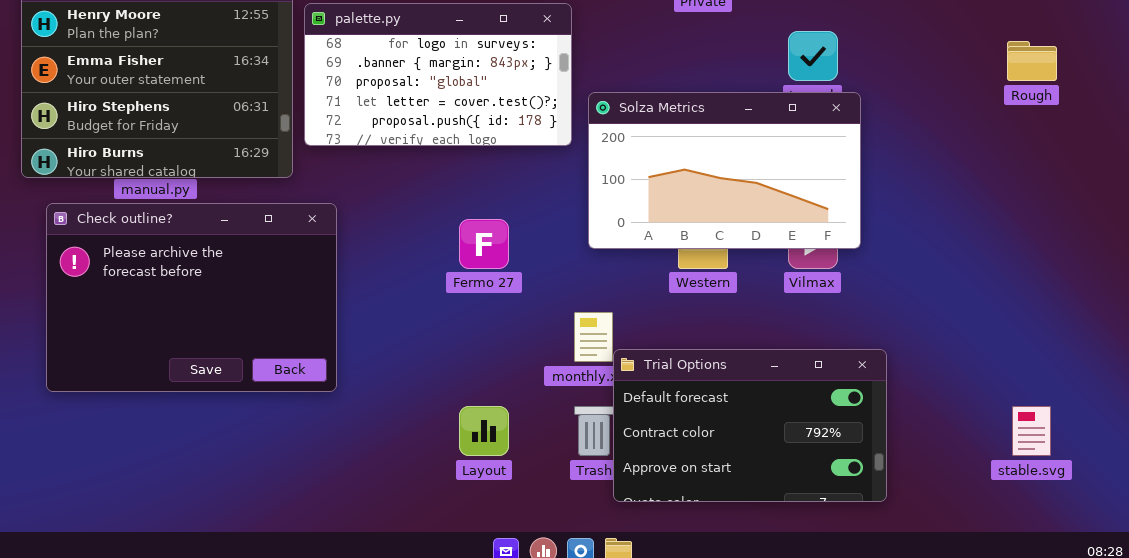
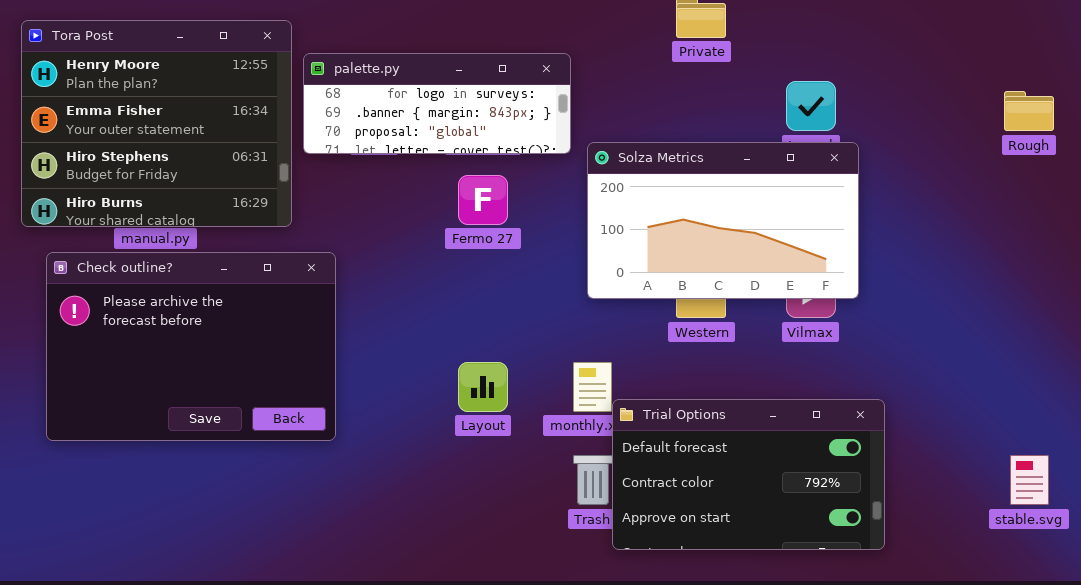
palette.py: [304,3,572,146] -> [303,53,571,154], resized
Fermo 27: [459,219,509,269] -> [458,175,508,225], moved
Layout: [459,406,509,456] -> [458,362,508,412], moved

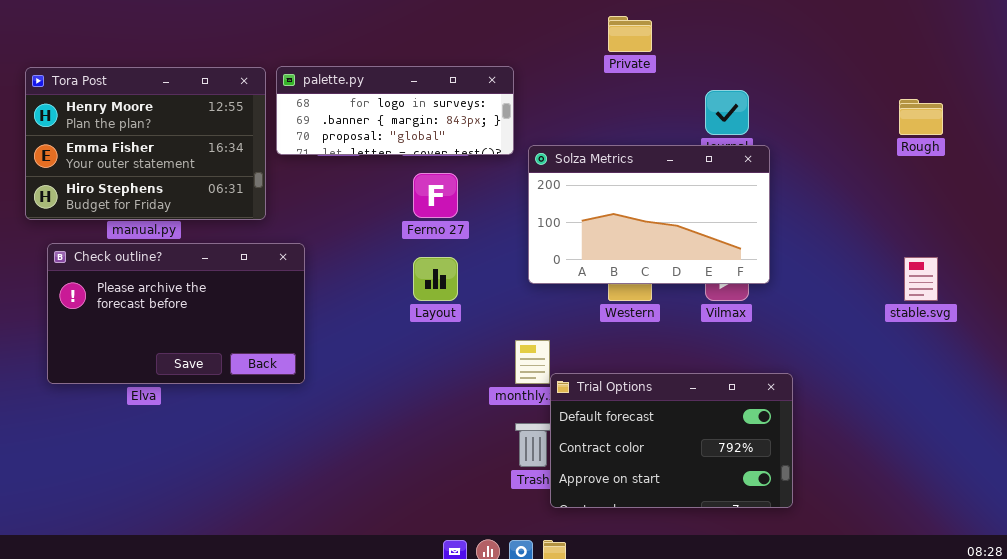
Tora Post: [21,20,292,227] -> [25,67,266,220], resized
Check outline?: [46,252,336,441] -> [47,243,305,384], resized
Layout: [458,362,508,412] -> [413,257,458,301], moved
stable.svg: [1010,455,1049,505] -> [904,257,938,301], moved

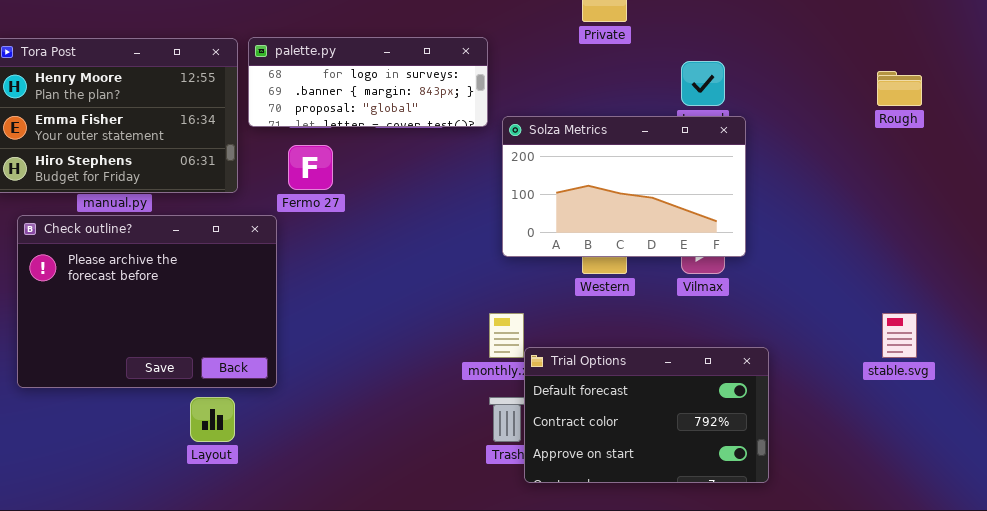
Fermo 27: [413,173,458,218] -> [288,145,333,190], moved
Check outline?: [47,243,305,384] -> [17,215,277,388], resized
Layout: [413,257,458,301] -> [190,397,235,442], moved
stable.svg: [904,257,938,301] -> [882,313,917,358], moved

